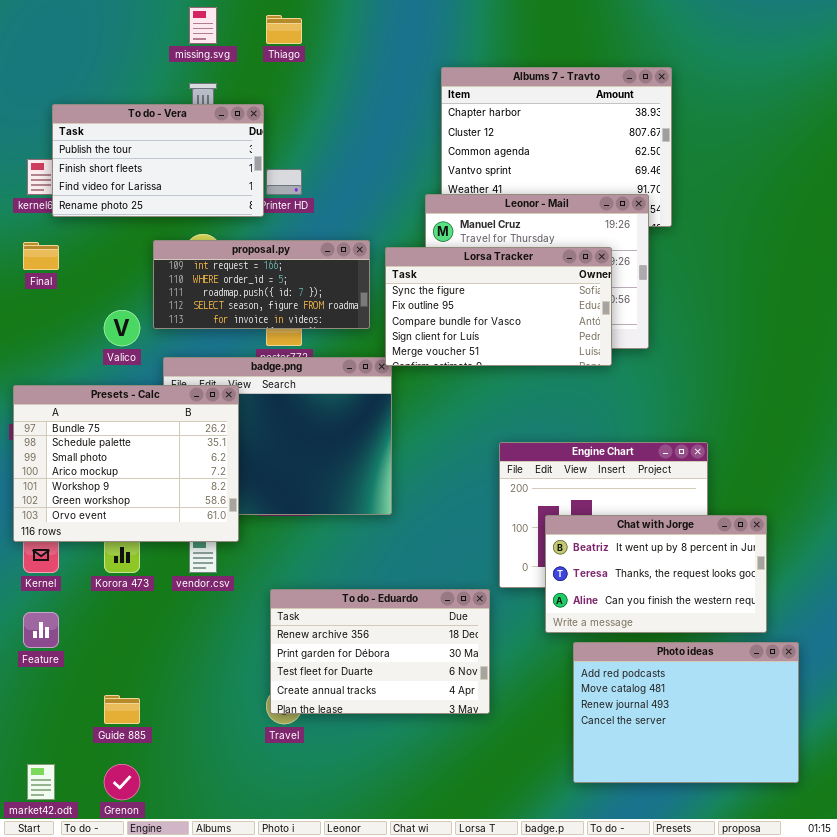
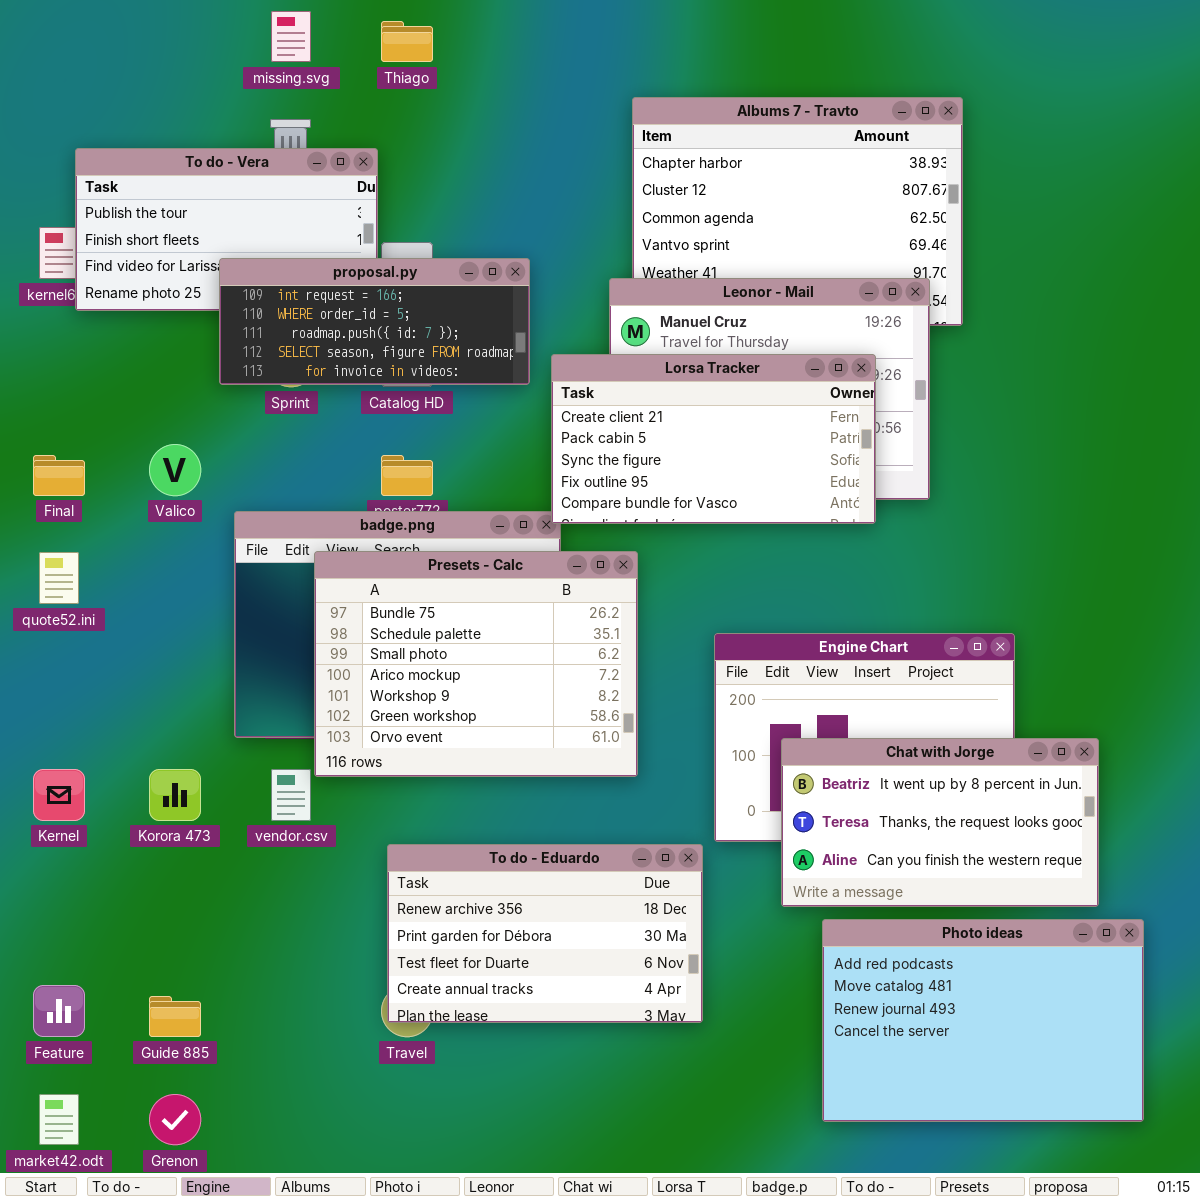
proposal.py: [153,240,370,329] -> [219,258,530,385], moved
Final: [23,242,59,270] -> [33,455,85,496], moved
Lorsa Tracker: [385,247,612,366] -> [551,354,876,524], scrolled up 2 rows
Presets - Calc: [13,385,239,542] -> [314,551,638,777], moved
Feature: [23,612,59,648] -> [33,985,85,1037], moved

